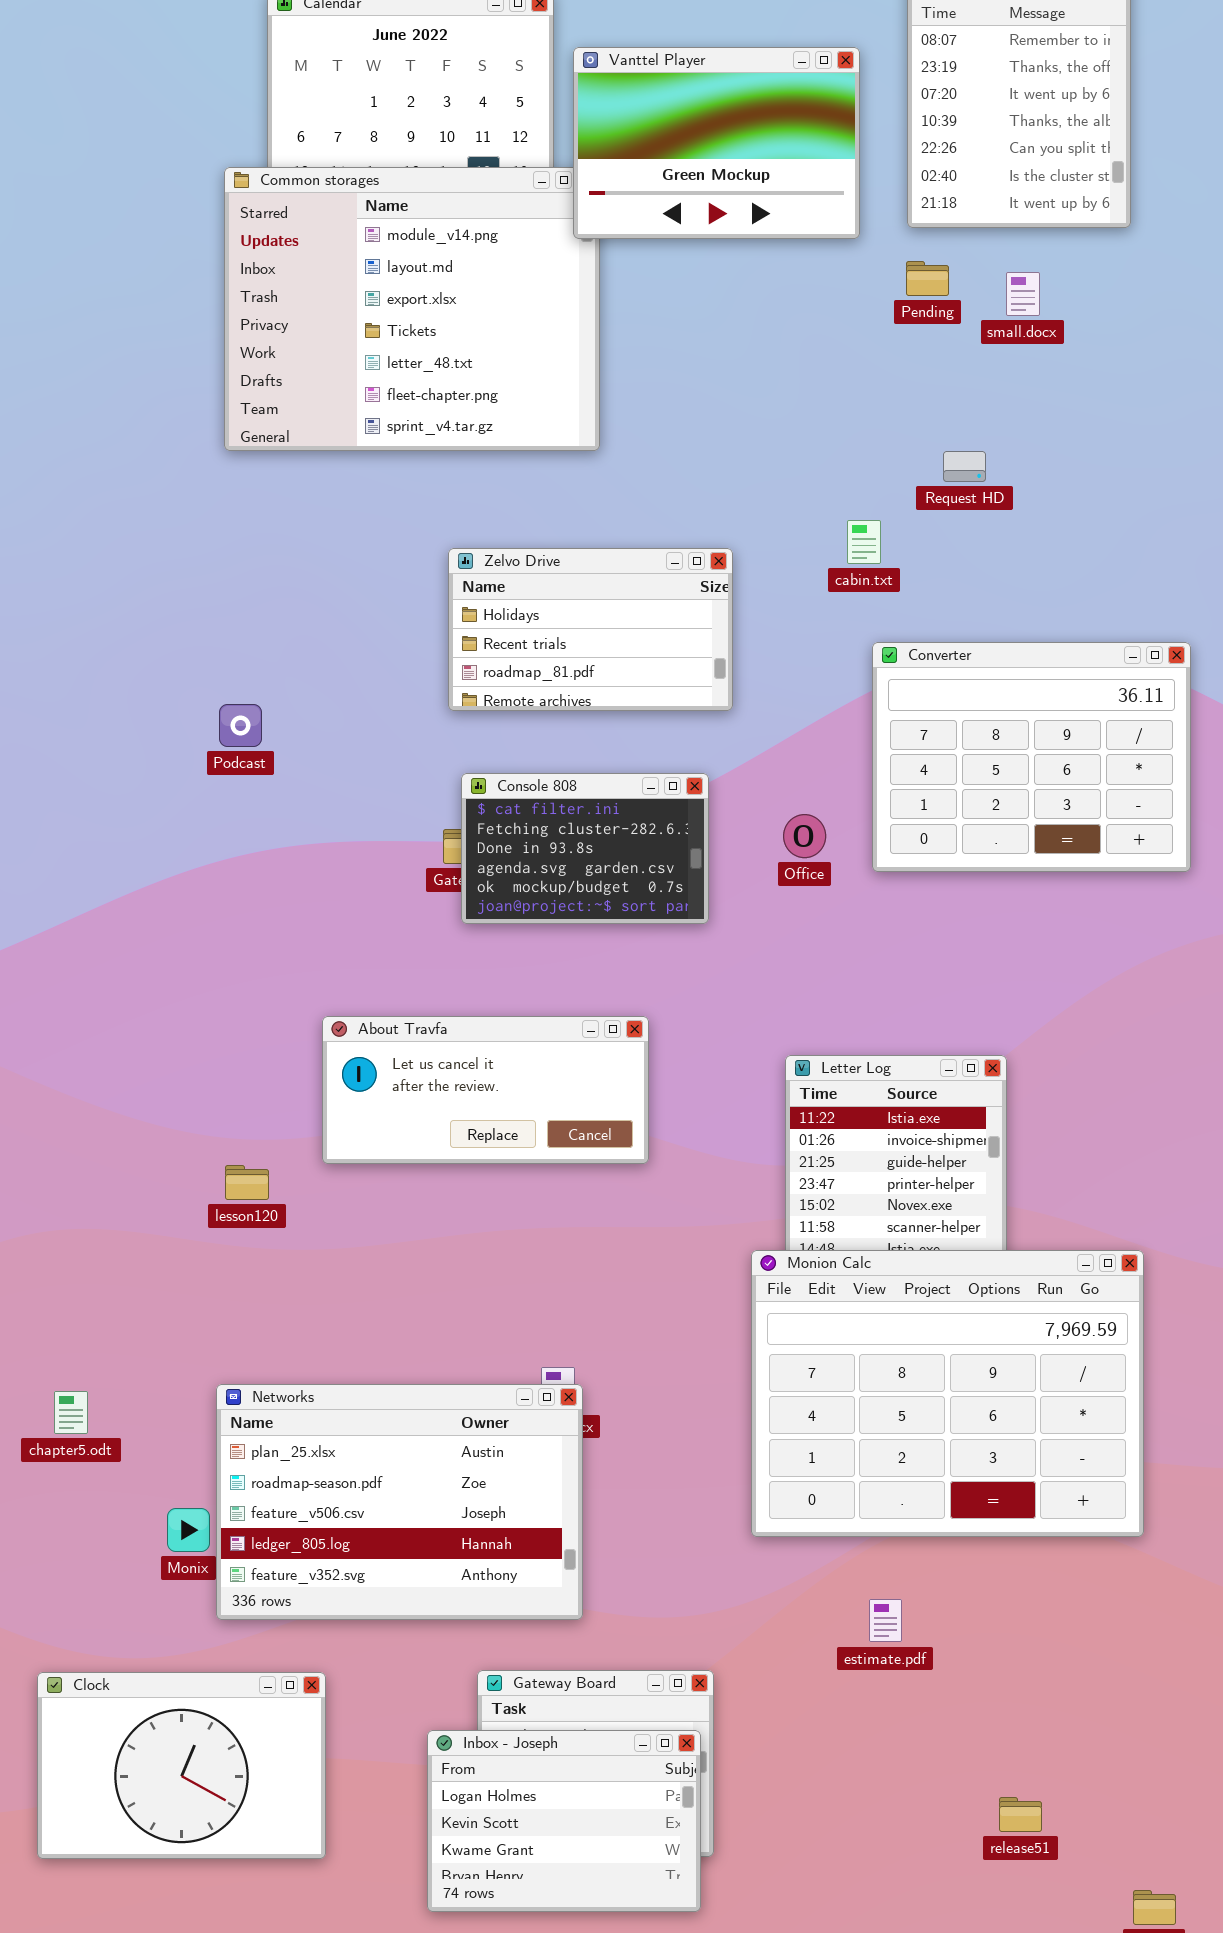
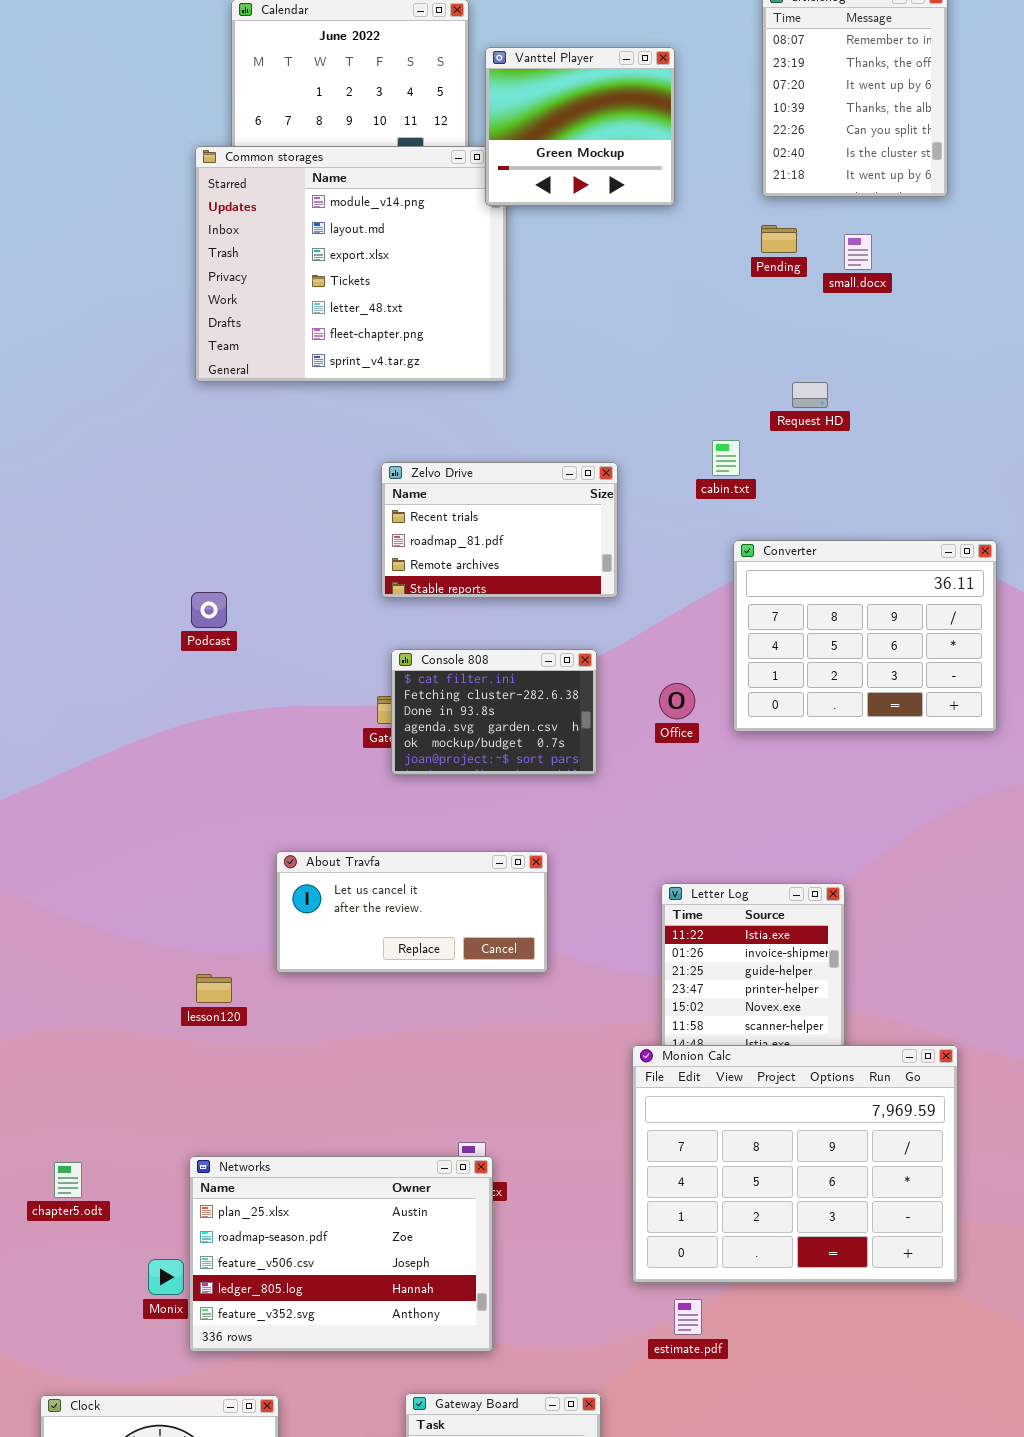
Vanttel Player: [573,47,860,239] -> [485,47,675,206], resized
Zelvo Drive: [448,548,733,711] -> [381,462,618,598], scrolled down 1 row
estimate.pdf: [869,1599,902,1642] -> [674,1299,702,1335], moved

